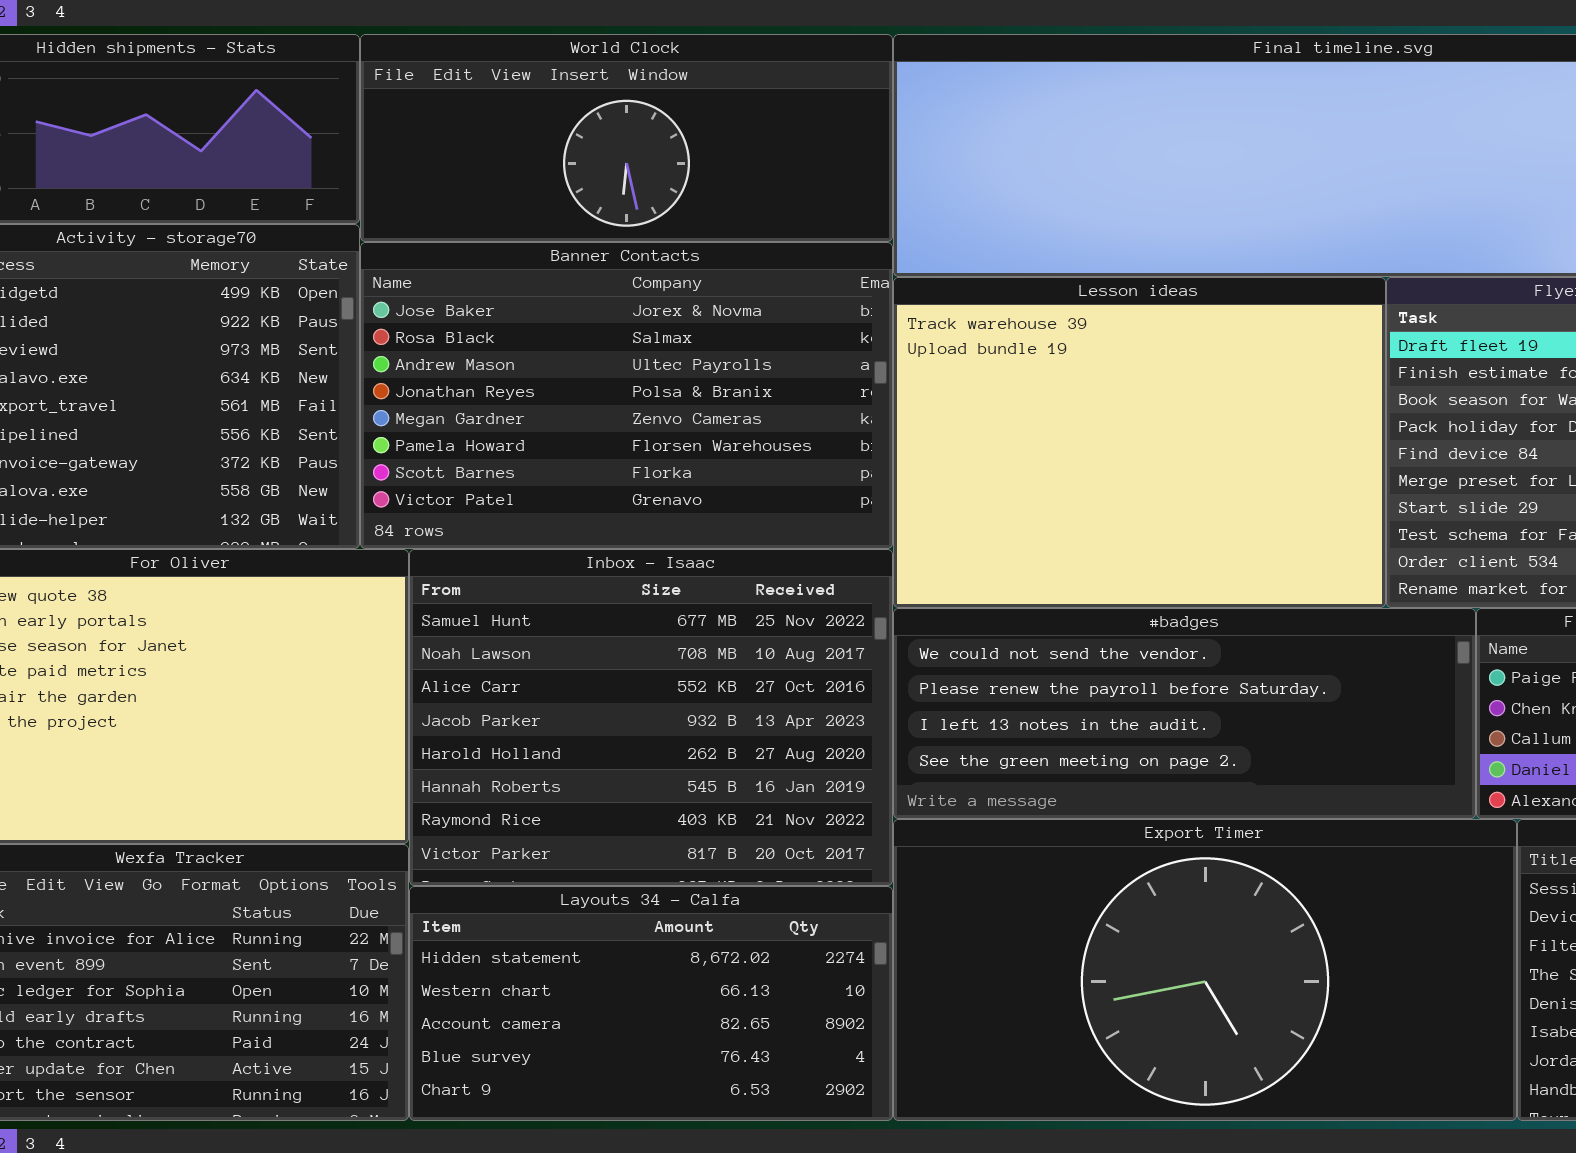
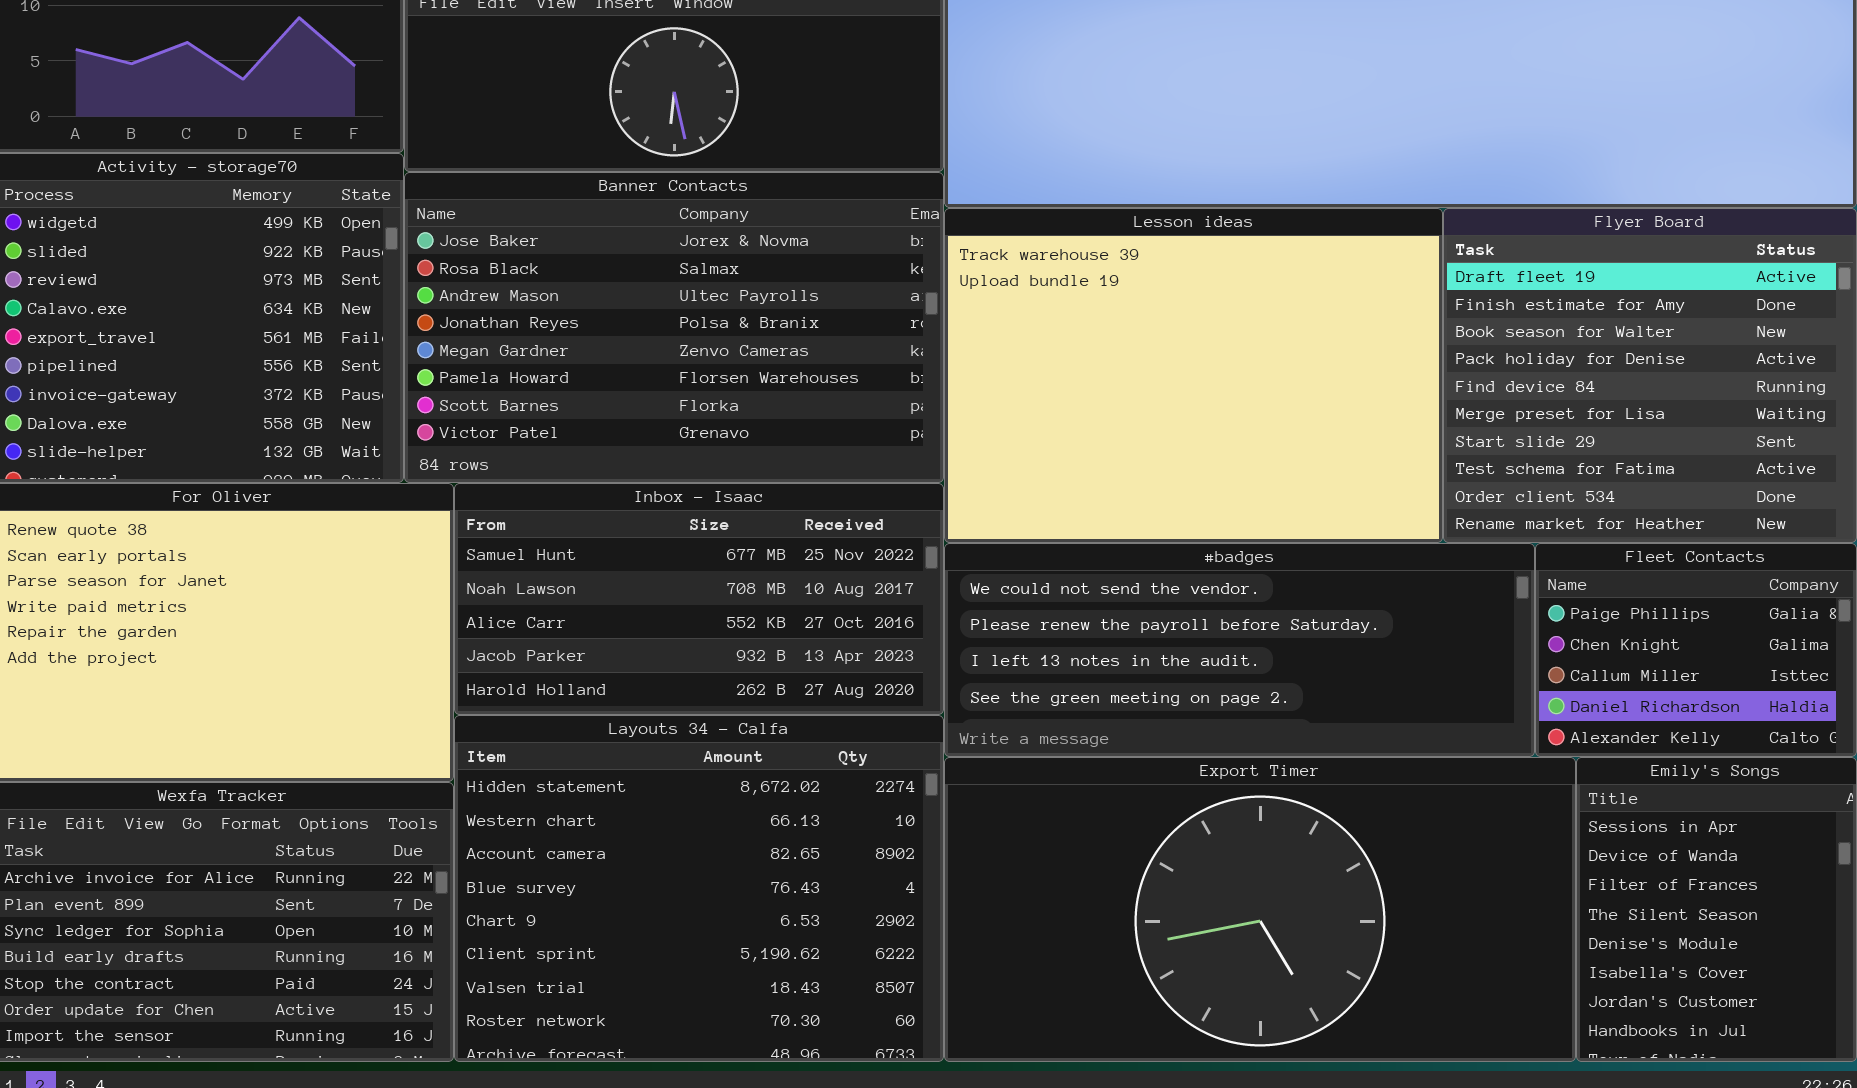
Inbox - Isaac: [409,549,893,886] -> [454,483,944,715], resized
Layouts 34 - Calfa: [409,886,893,1121] -> [454,715,944,1062], resized

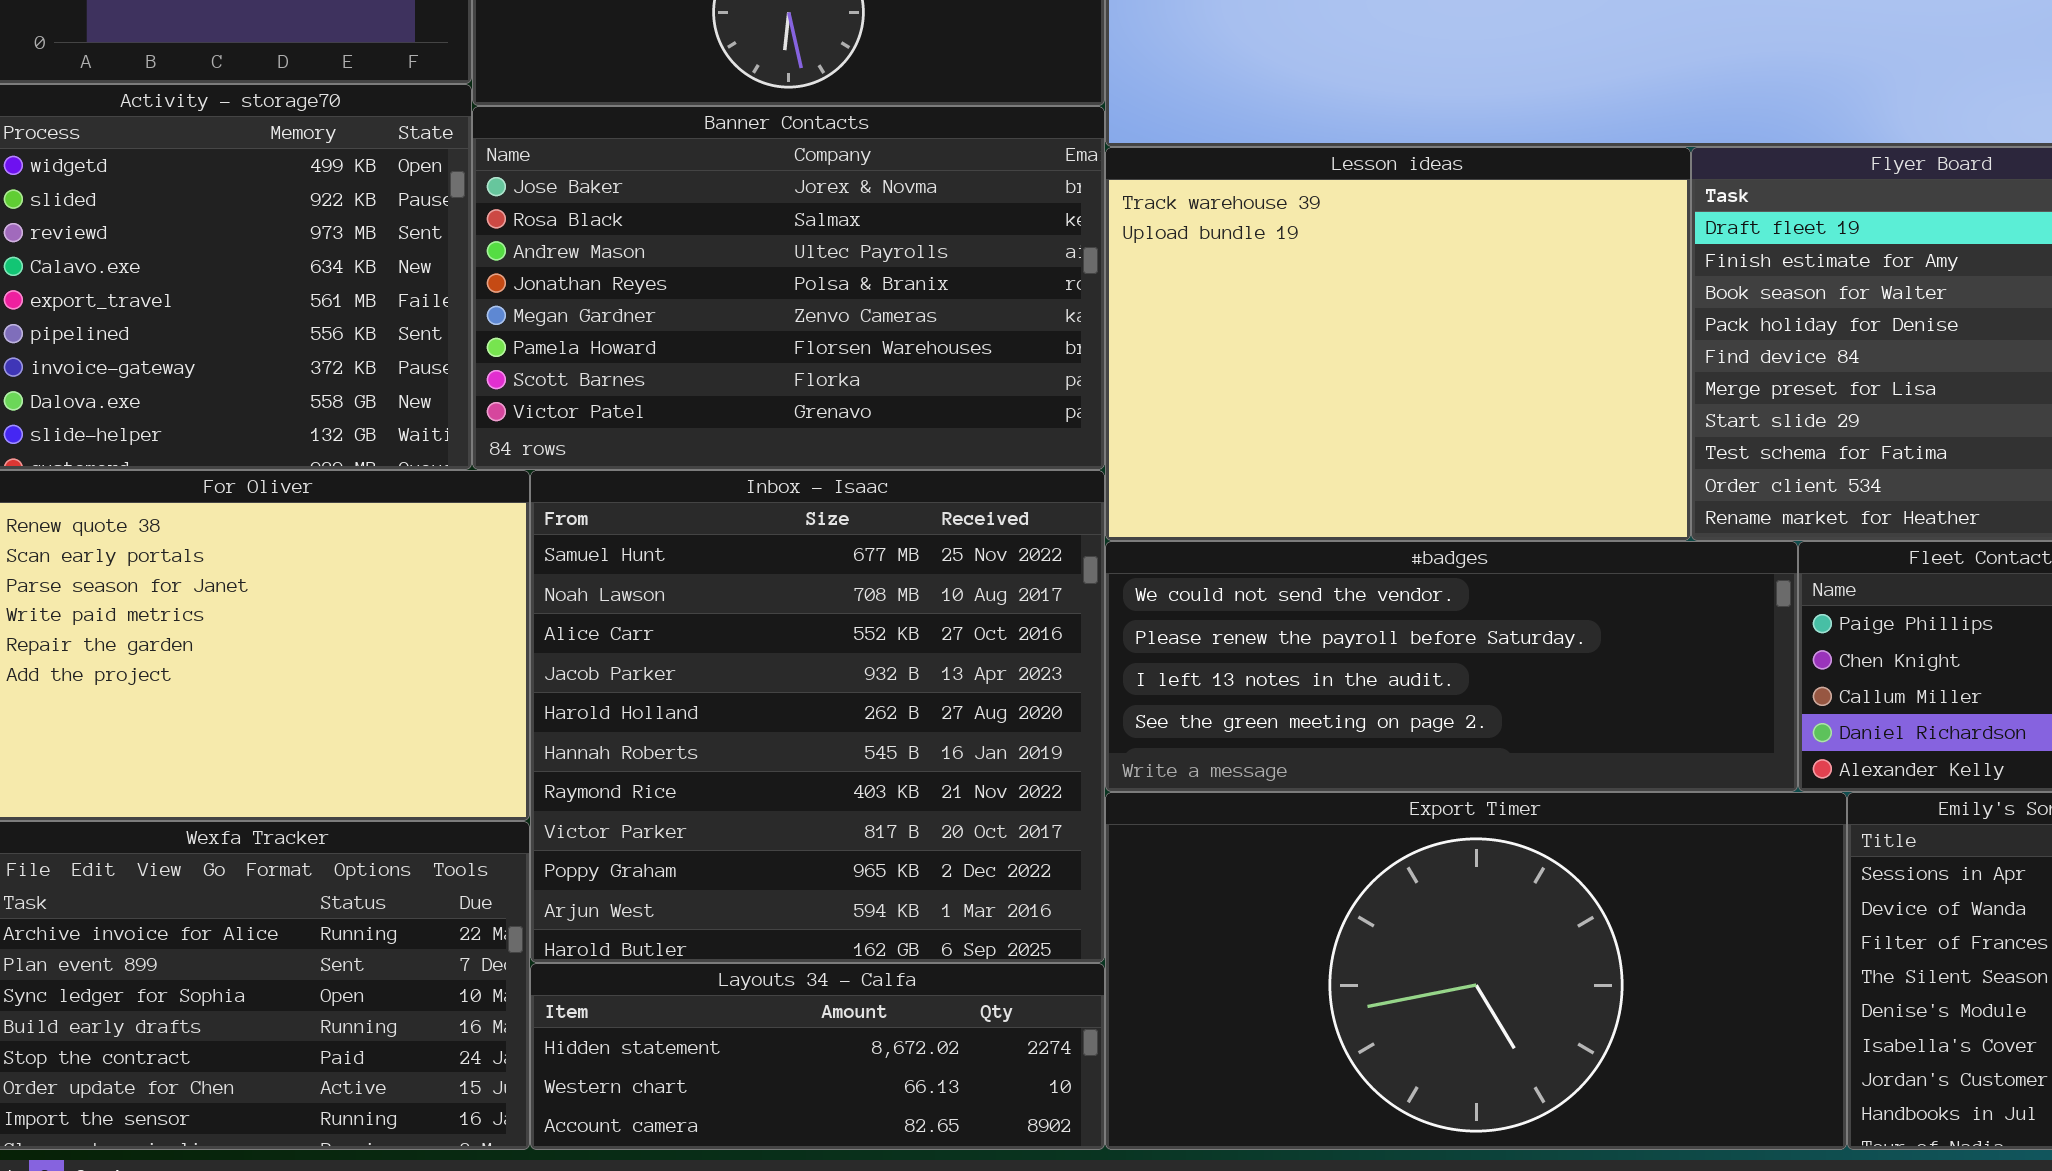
Inbox - Isaac: [454,483,944,715] -> [530,470,1105,963], resized
Layouts 34 - Calfa: [454,715,944,1062] -> [530,963,1105,1150], resized

